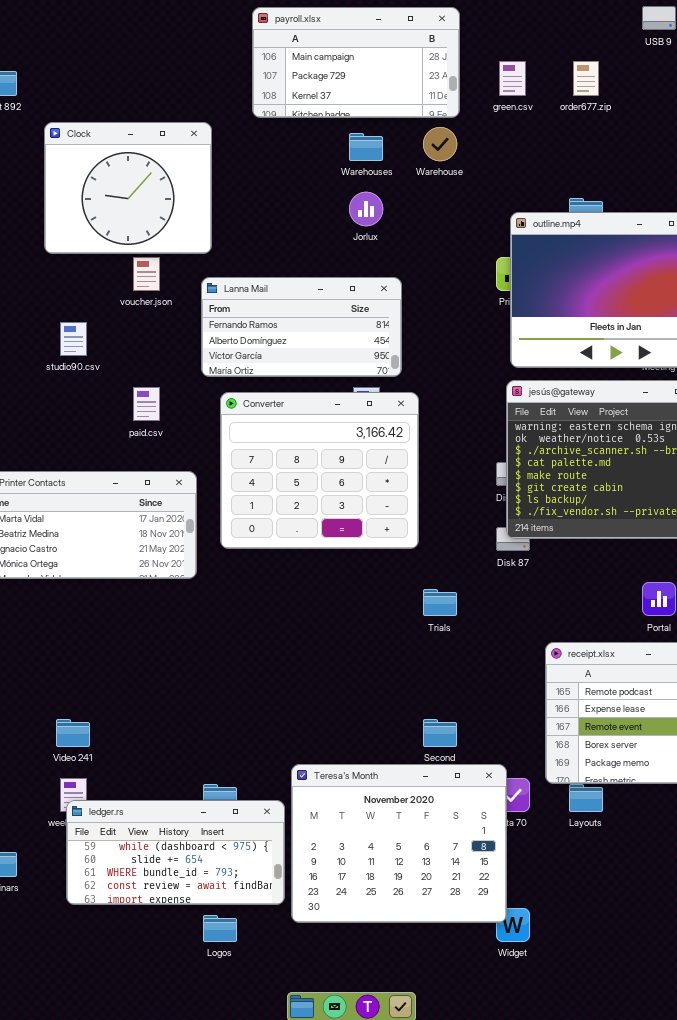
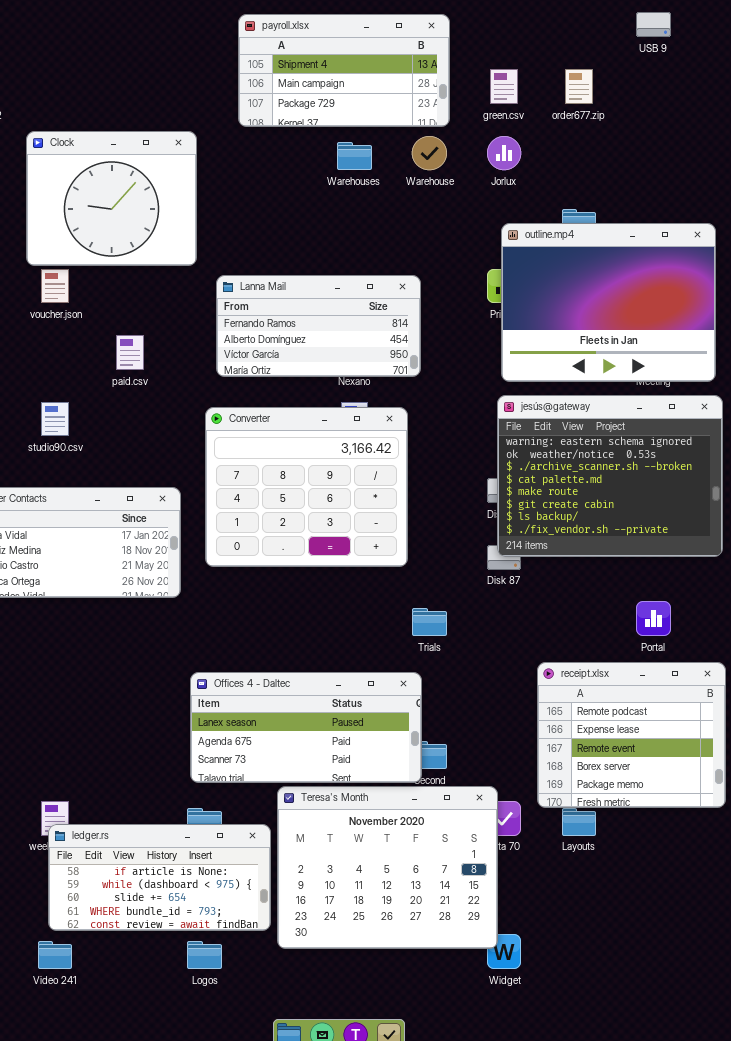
payroll.xlsx: [252,7,460,118] -> [238,14,450,127], scrolled up 1 row
Jorlux: [349,192,383,226] -> [487,136,521,170], moved
voucher.json: [133,257,160,291] -> [41,269,69,303], moved
Lanna Mail: [201,277,402,377] -> [216,275,421,377], moved
studio90.csv: [60,322,87,356] -> [41,402,69,436], moved
paid.csv: [133,387,160,421] -> [116,335,144,370], moved
Offices 4 - Daltec: none -> [190,672,422,783], opened
Video 241: [56,719,90,747] -> [38,941,72,969], moved
ledger.rs: [66,800,285,905] -> [48,824,271,931], scrolled up 1 row

